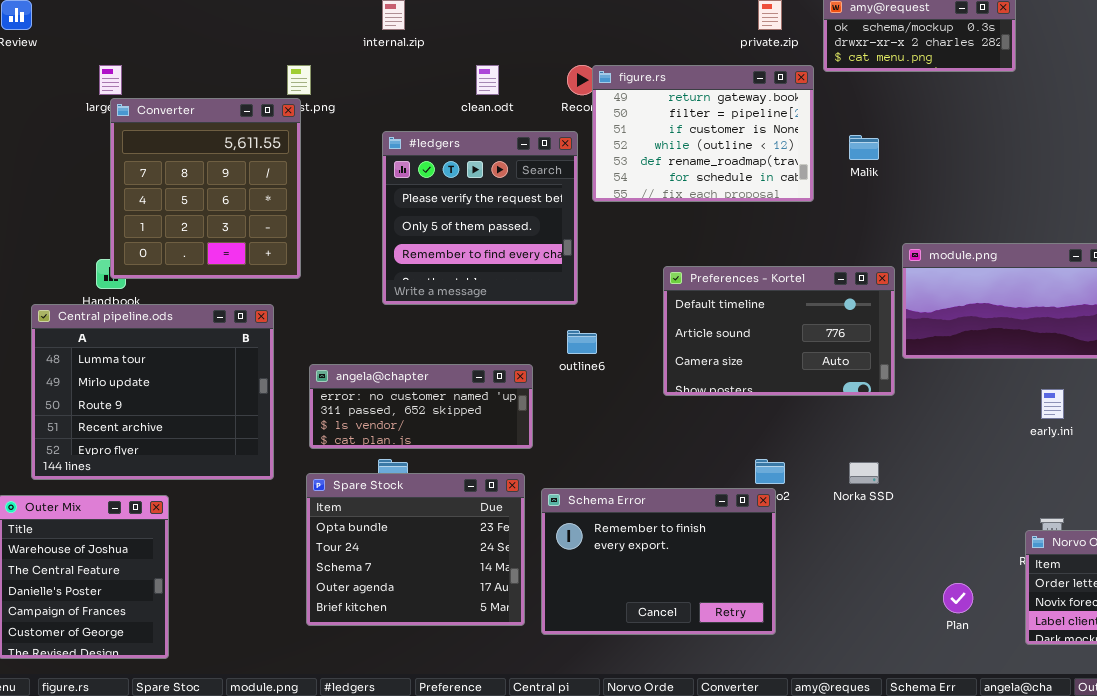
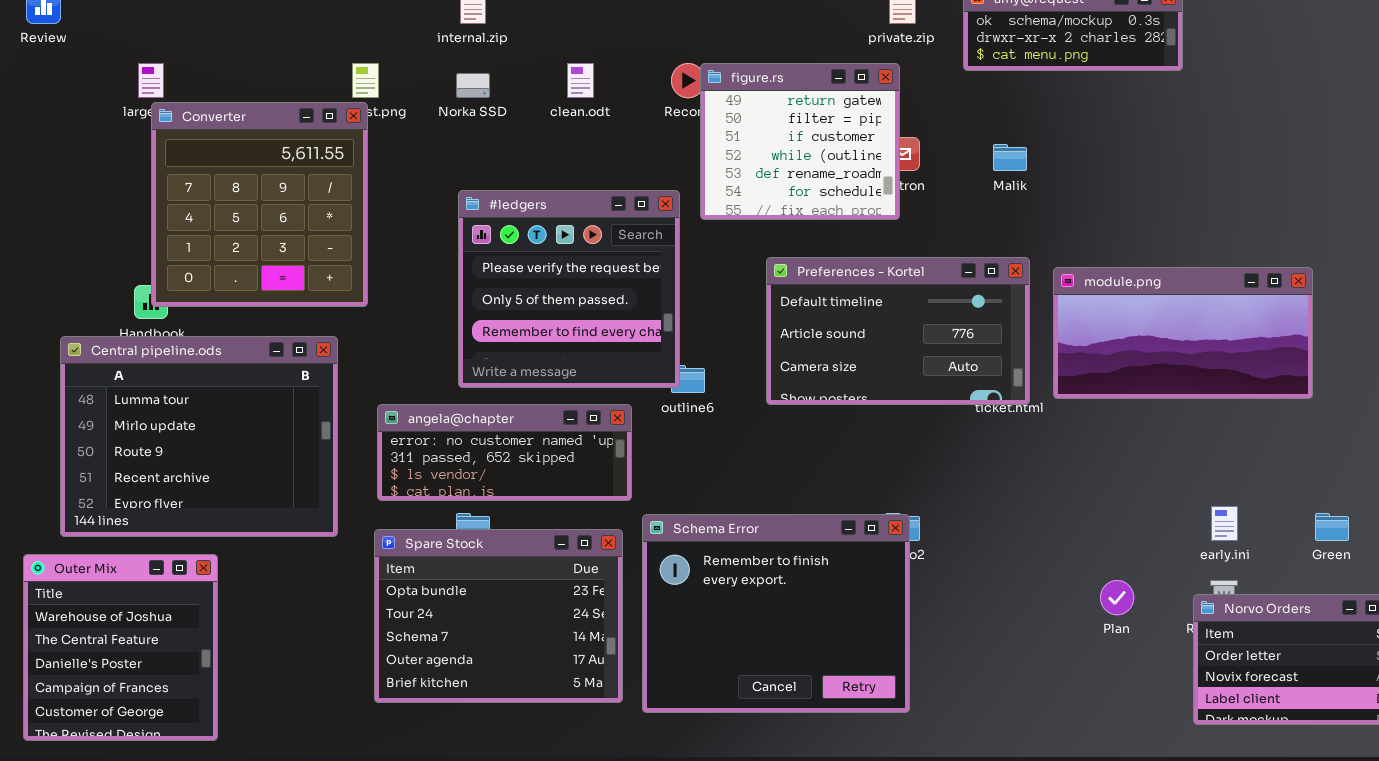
figure.rs: [592,65,814,202] -> [700,63,900,220], resized
#ledgers: [382,131,578,305] -> [458,190,680,388], moved
Preferences - Kortel: [663,266,895,396] -> [766,257,1030,405], moved
early.ini: [1041,389,1064,419] -> [1211,506,1238,541], moved
Norka SSD: [849,462,879,484] -> [456,73,490,98], moved
Schema Error: [541,488,776,635] -> [642,514,910,713], resized
Plan: [943,583,973,613] -> [1100,580,1134,615], moved

